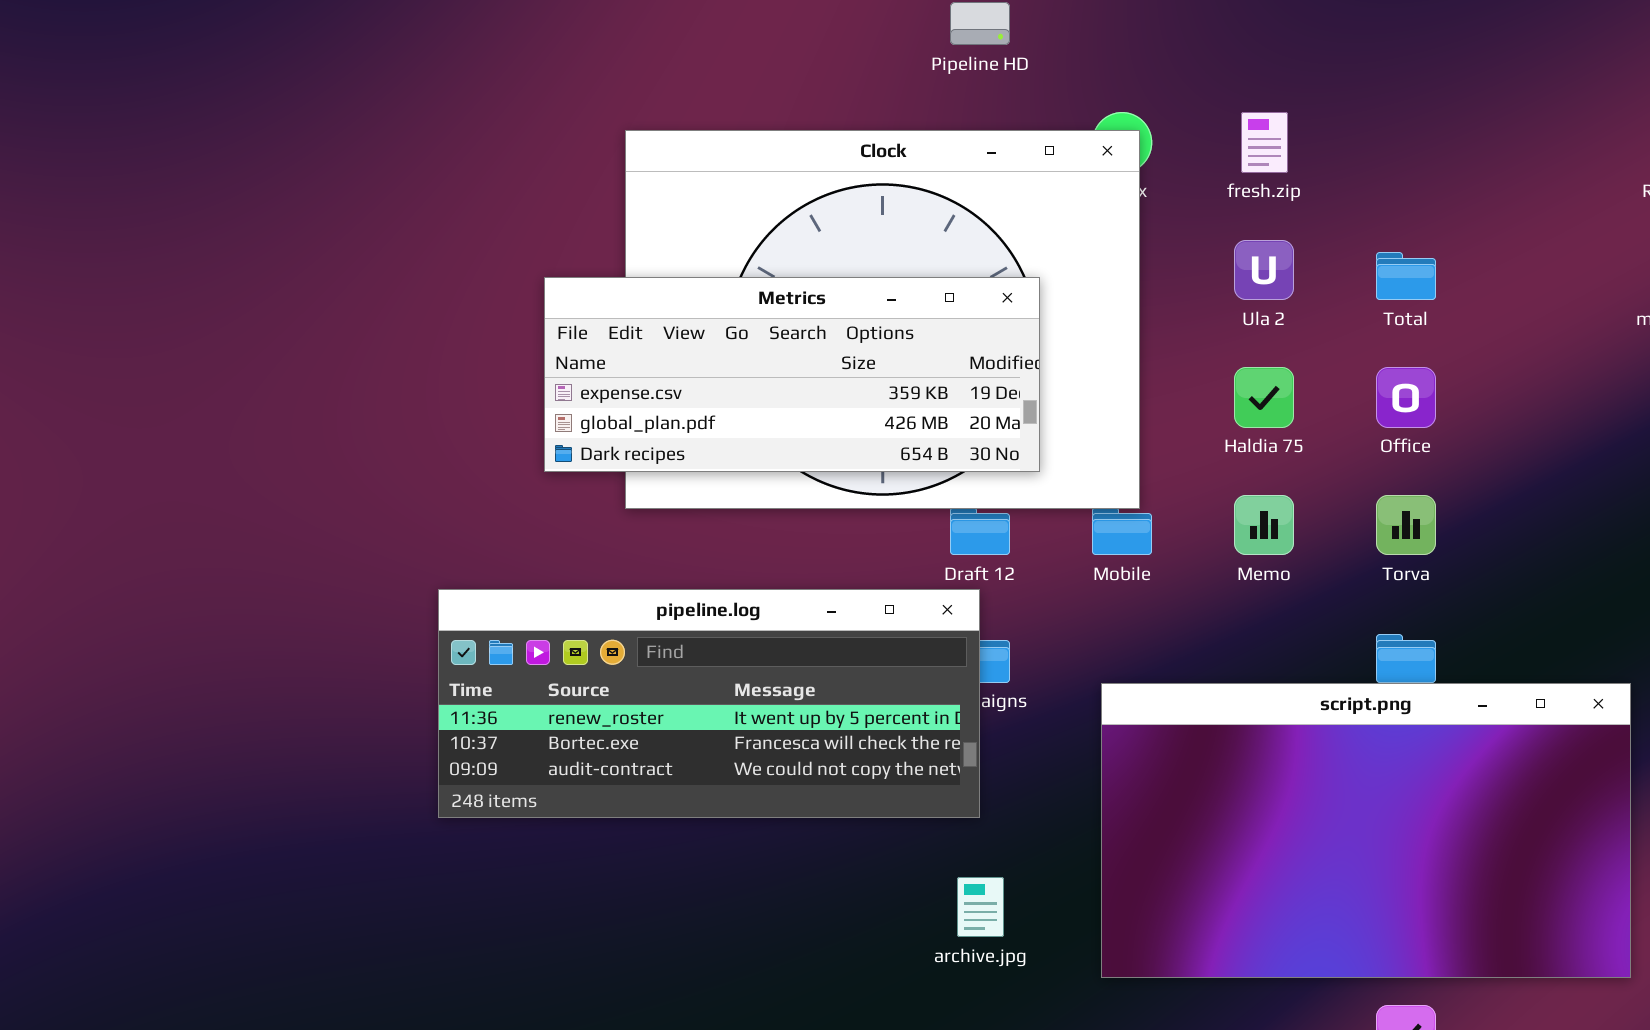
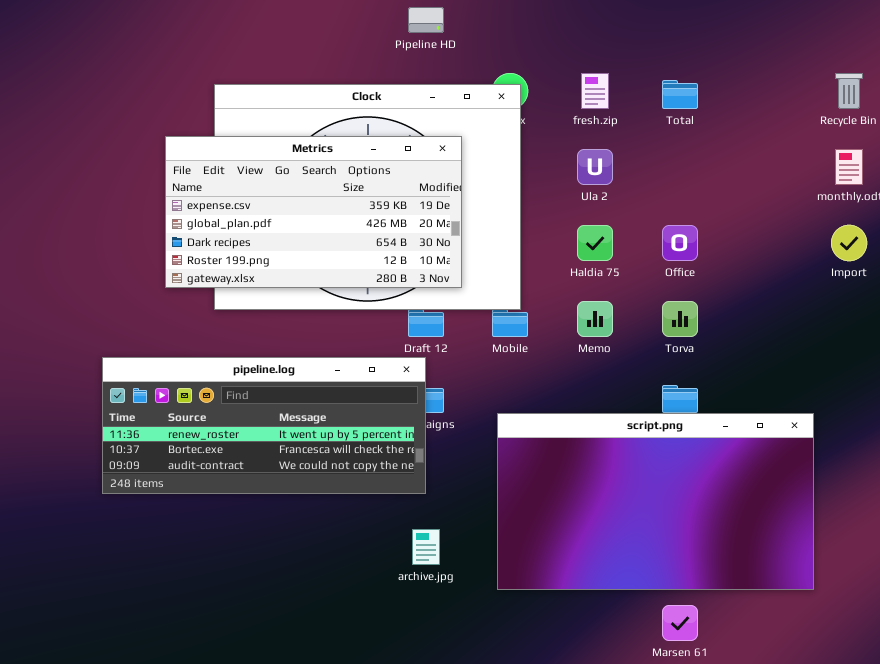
Total: [1376,252,1436,300] -> [662,80,698,109], moved
Metrics: [544,277,1040,472] -> [165,136,462,288], resized

